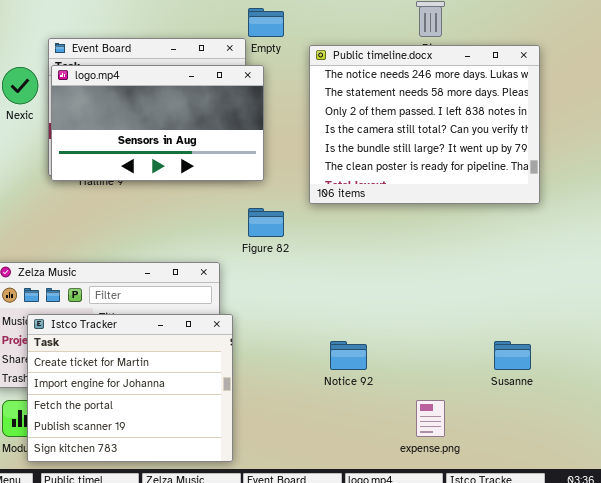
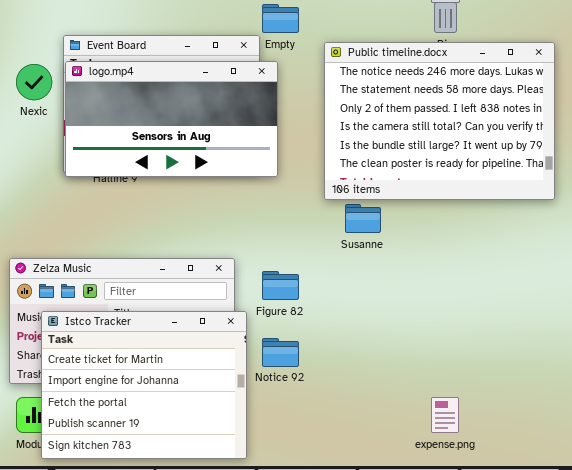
Figure 82: [248,208,284,237] -> [262,271,299,300], moved
Notice 92: [330,341,367,370] -> [262,338,299,367], moved
Susanne: [494,341,531,370] -> [345,204,381,233], moved

